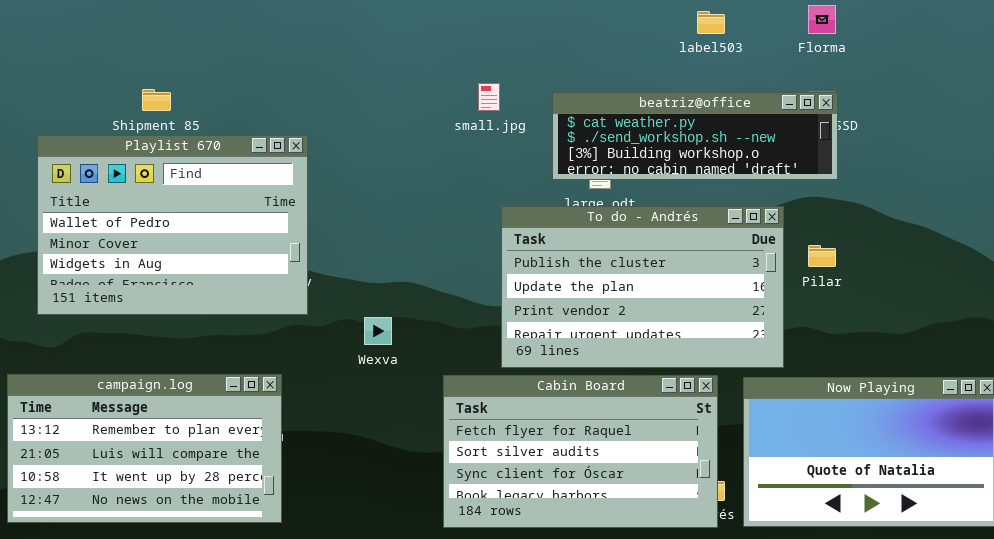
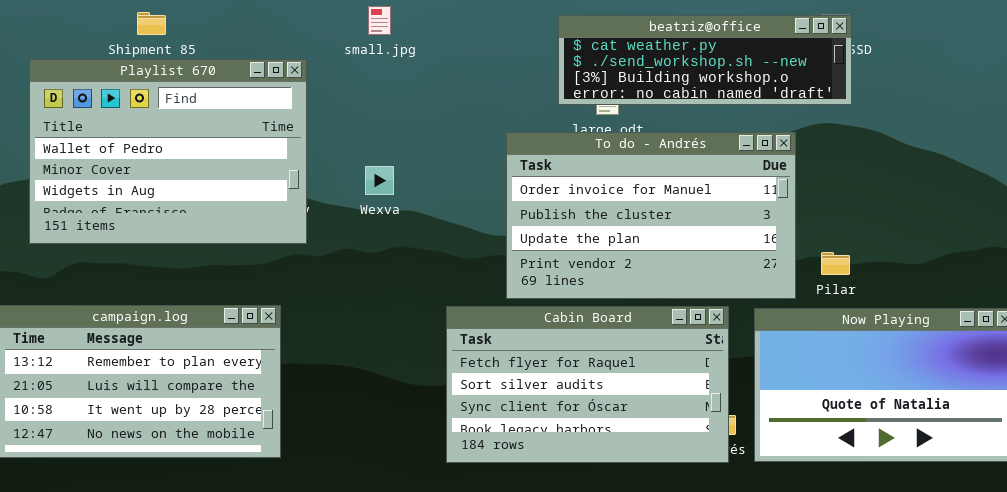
small.jpg: [478,83,500,111] -> [368,6,391,35], moved
To do - Andrés: [501,206,784,368] -> [506,132,796,299], scrolled up 1 row
Pilar: [808,245,836,267] -> [821,252,850,275], moved
Wexva: [364,317,392,345] -> [365,166,394,195], moved

